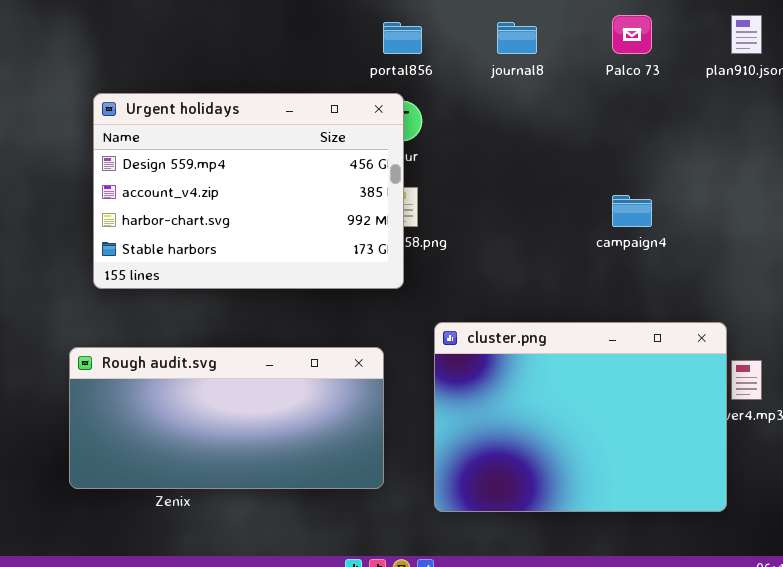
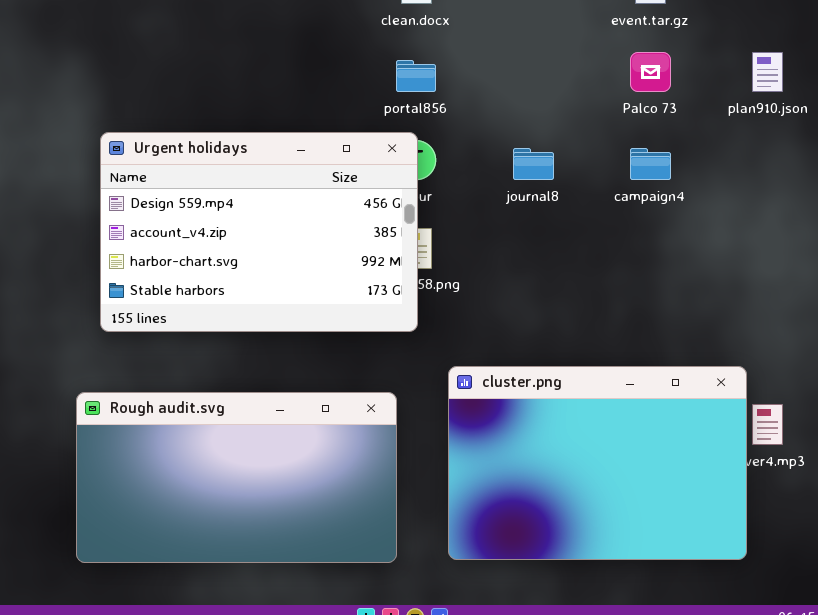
journal8: [497,22,537,54] -> [513,148,554,180], moved
campaign4: [612,195,652,227] -> [630,148,671,180], moved
Rough audit.svg: [69,347,384,489] -> [76,392,397,563], resized

